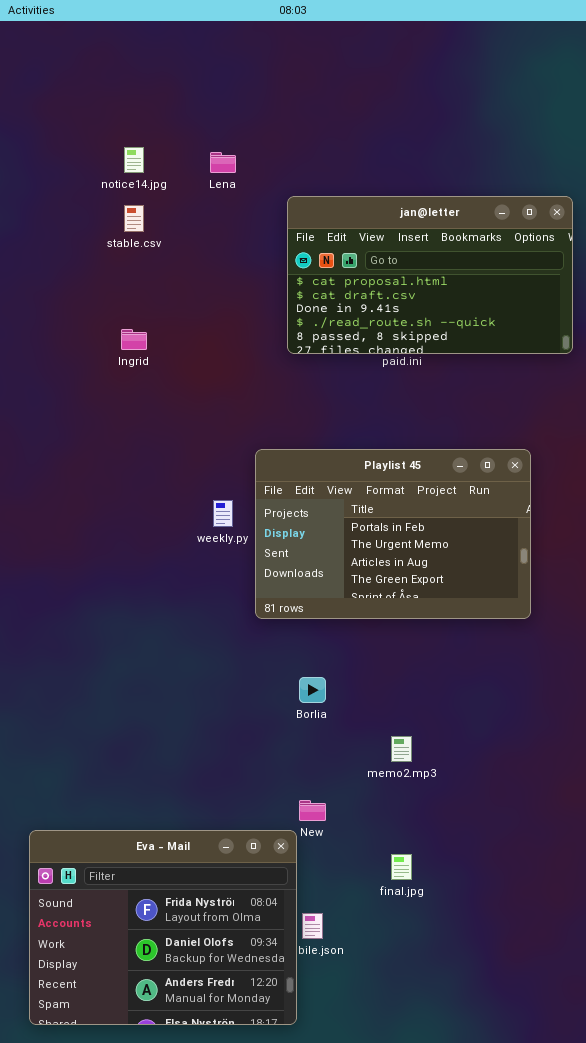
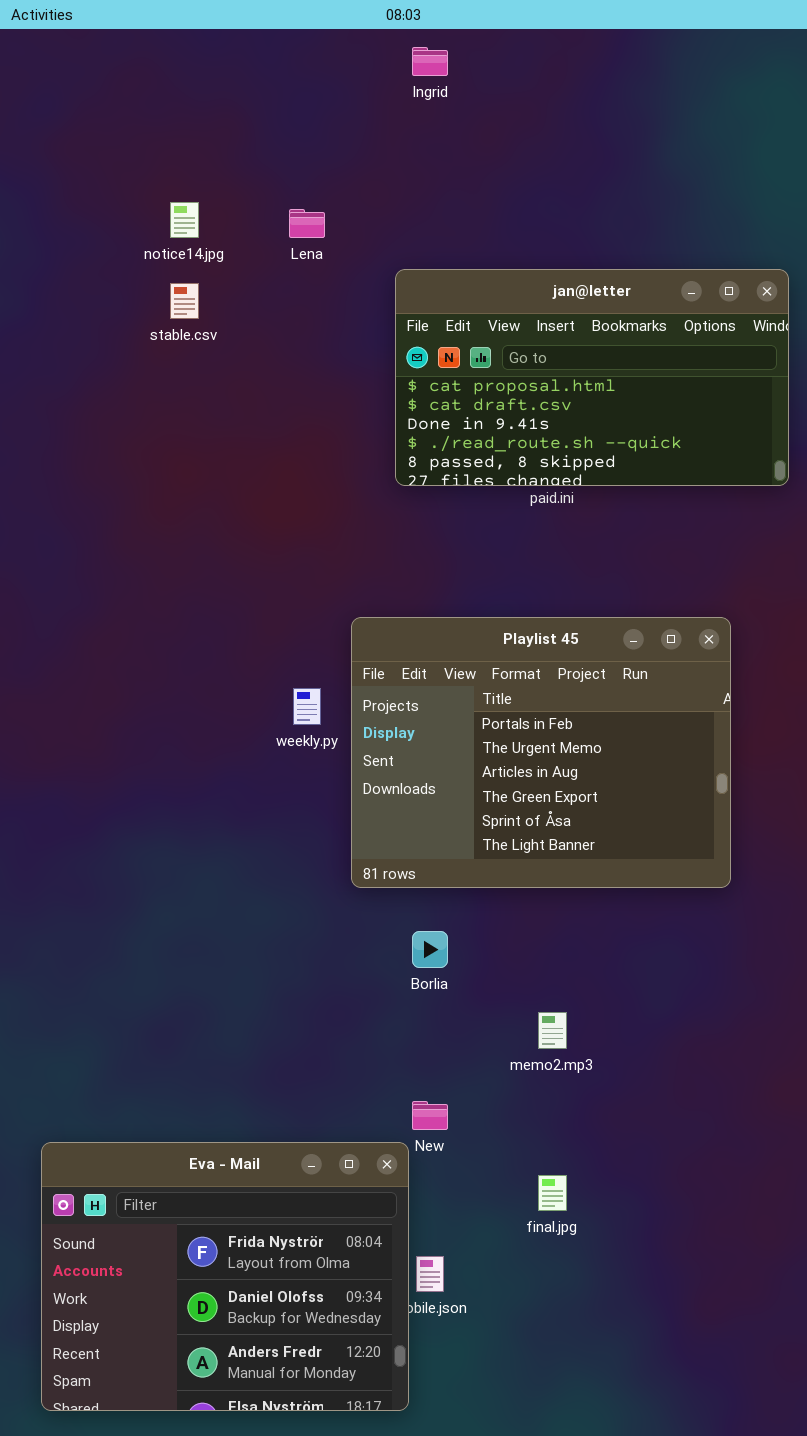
Ingrid: [121,329,147,350] -> [412,47,448,76], moved
Playlist 45: [255,449,531,619] -> [351,617,731,888], resized

